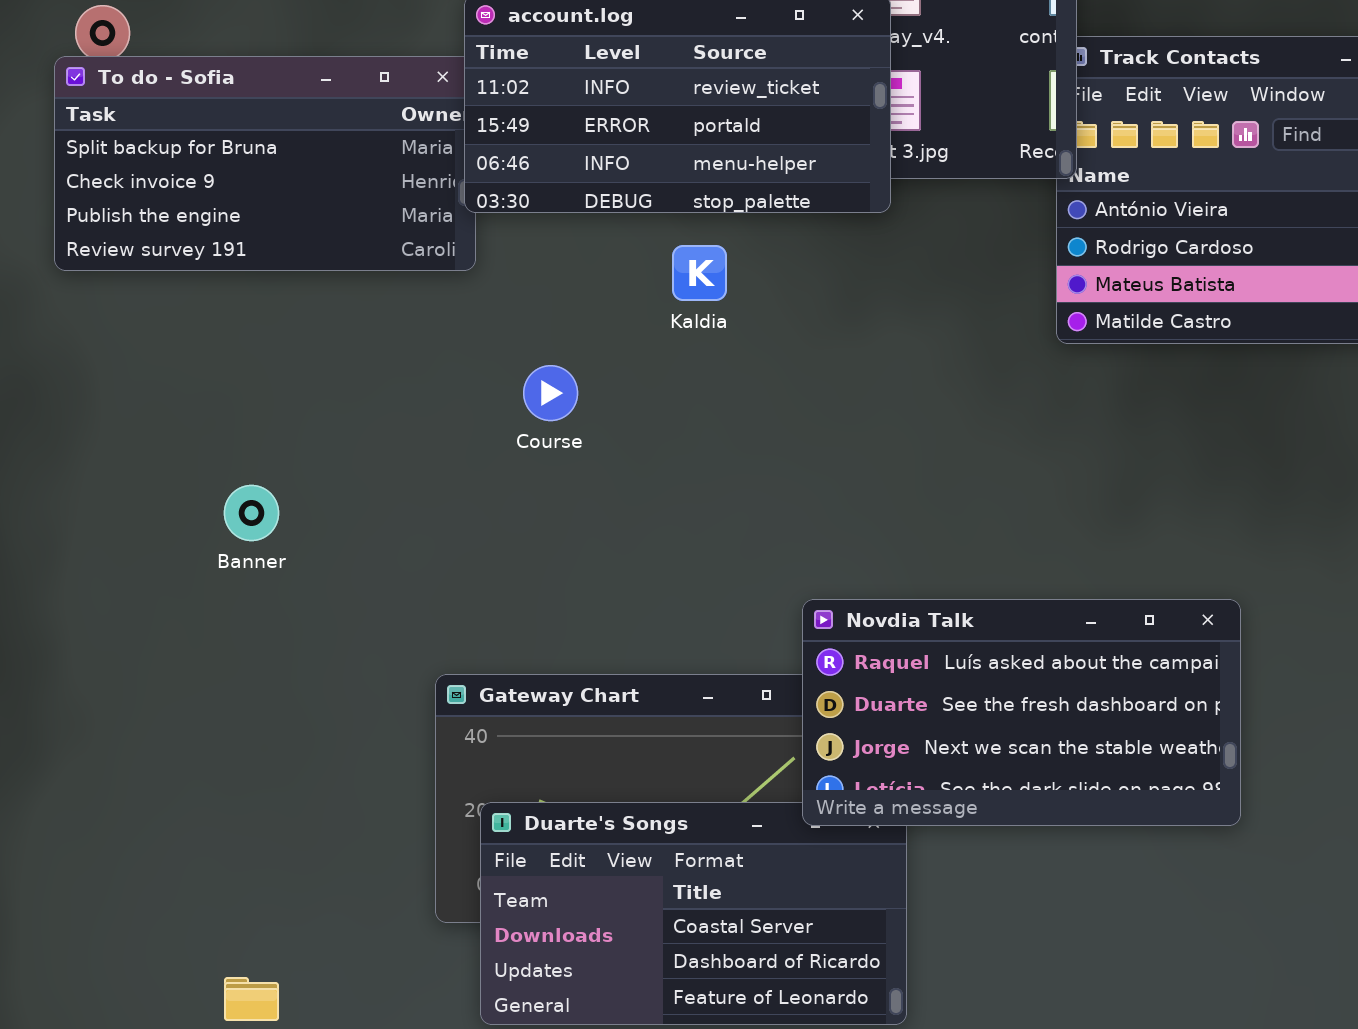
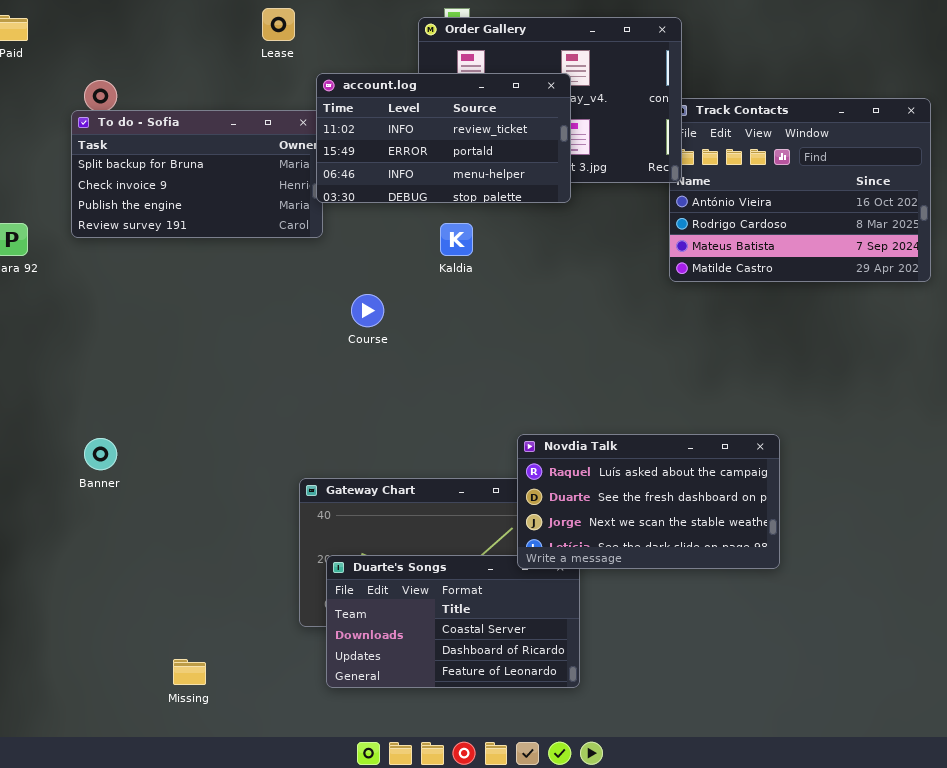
Banner: [224,485,279,541] -> [84,438,117,470], moved

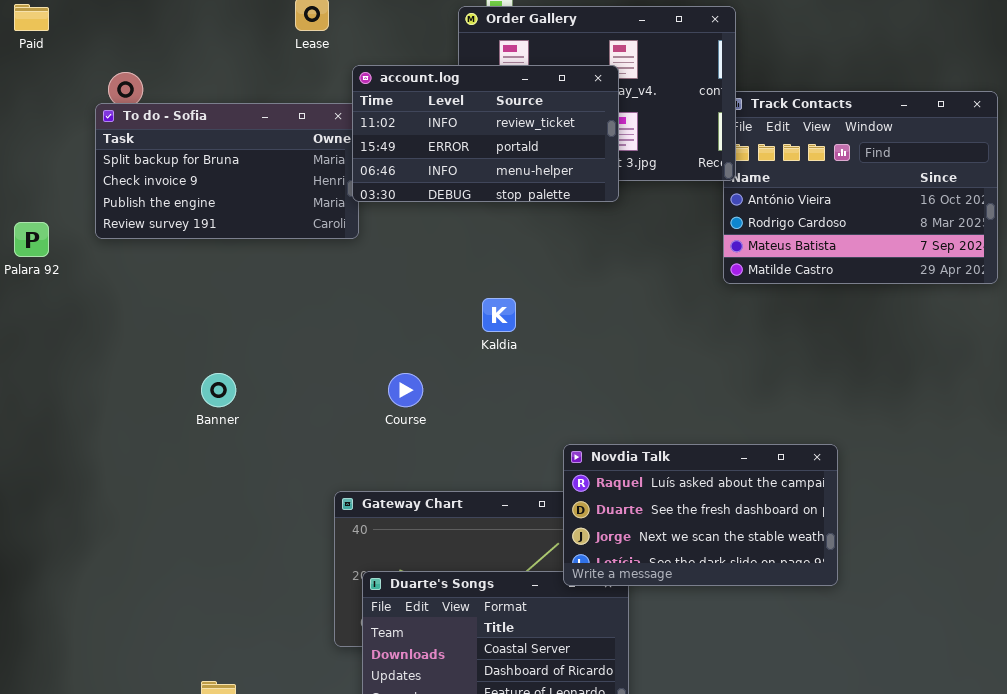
Kaldia: [440,223,473,256] -> [482,298,516,332], moved
Course: [351,294,384,327] -> [388,373,423,407], moved
Banner: [84,438,117,470] -> [201,373,236,407], moved

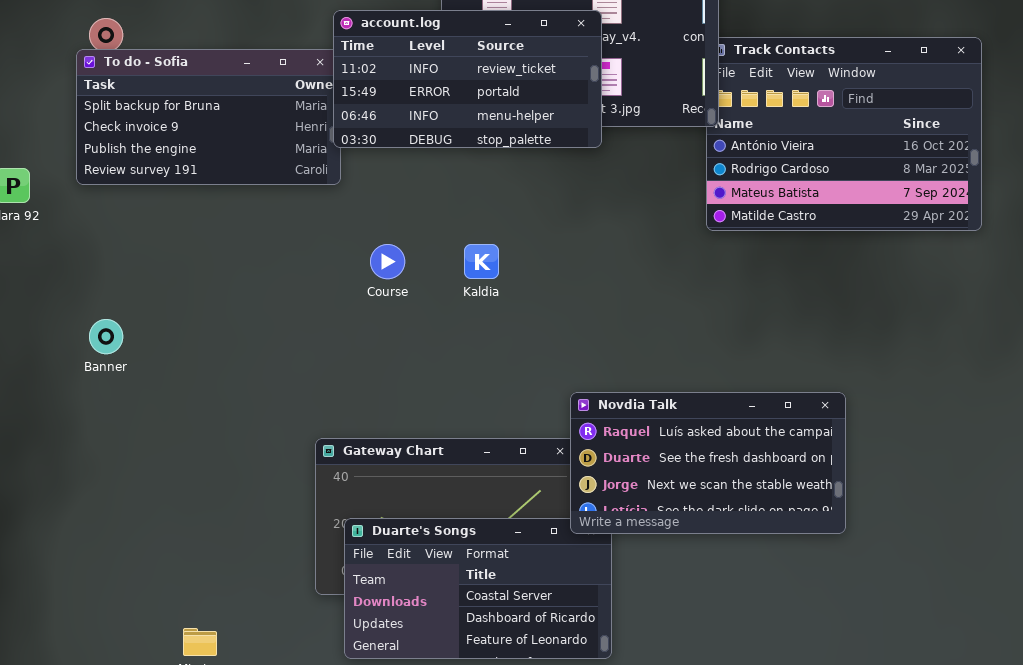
Banner: [201,373,236,407] -> [89,319,123,354], moved
Course: [388,373,423,407] -> [370,244,405,279], moved
Novdia Talk: [563,444,838,586] -> [570,392,846,534], moved

